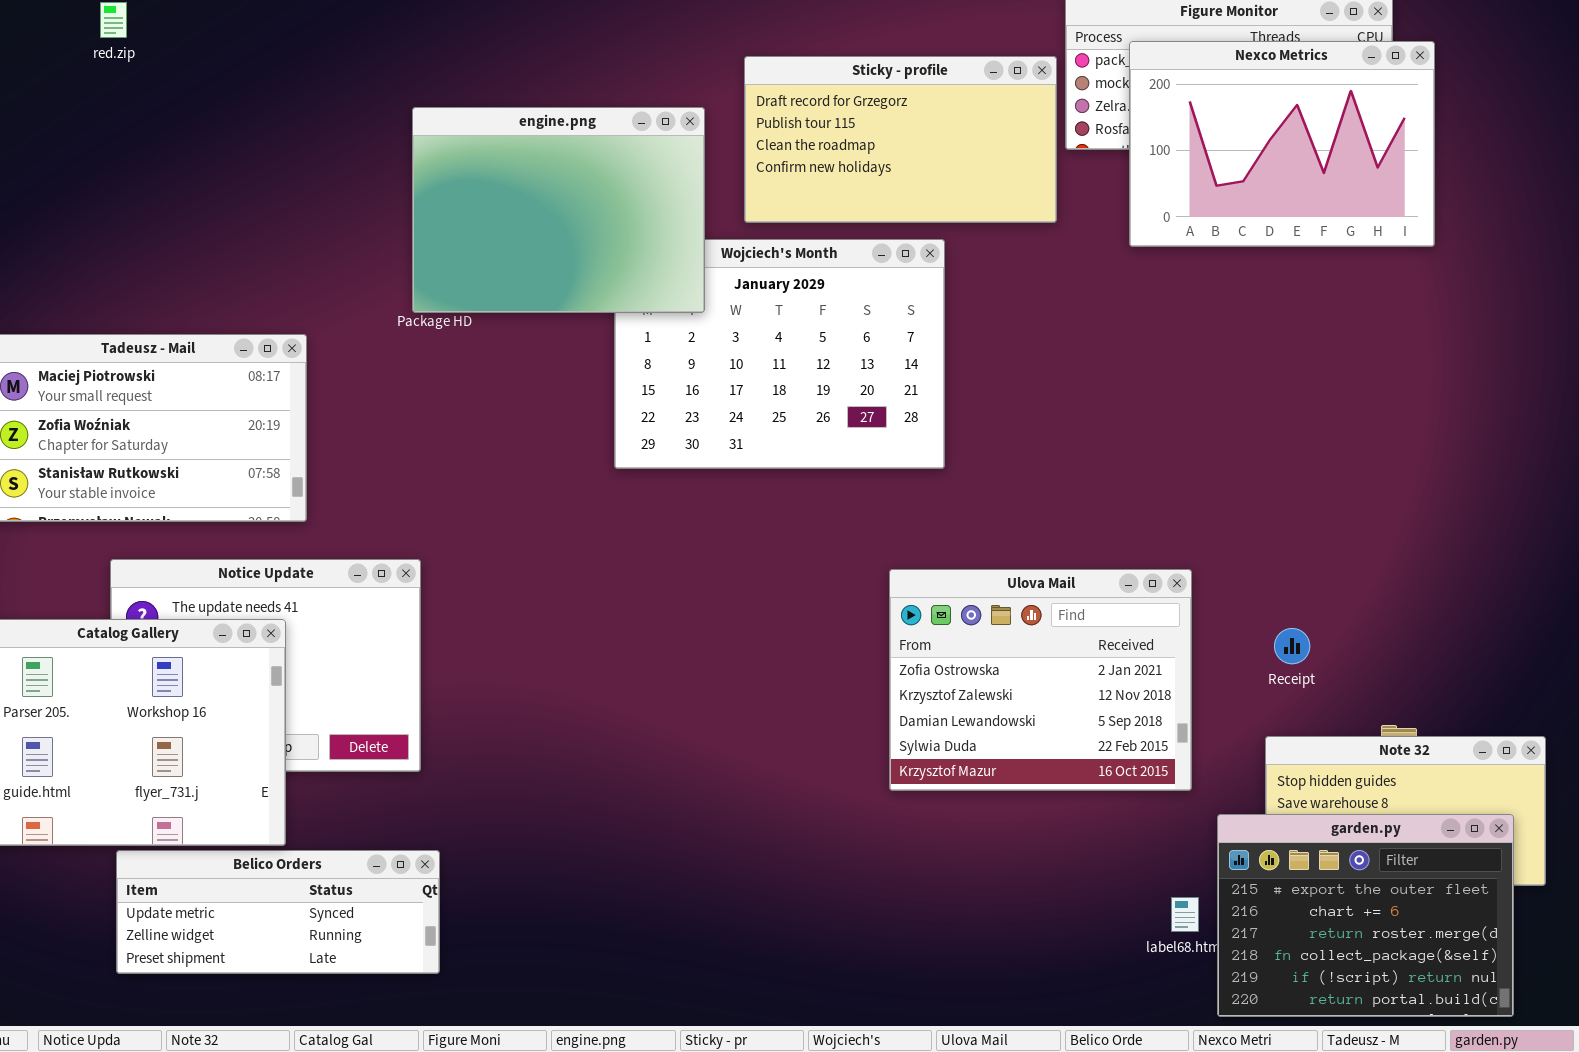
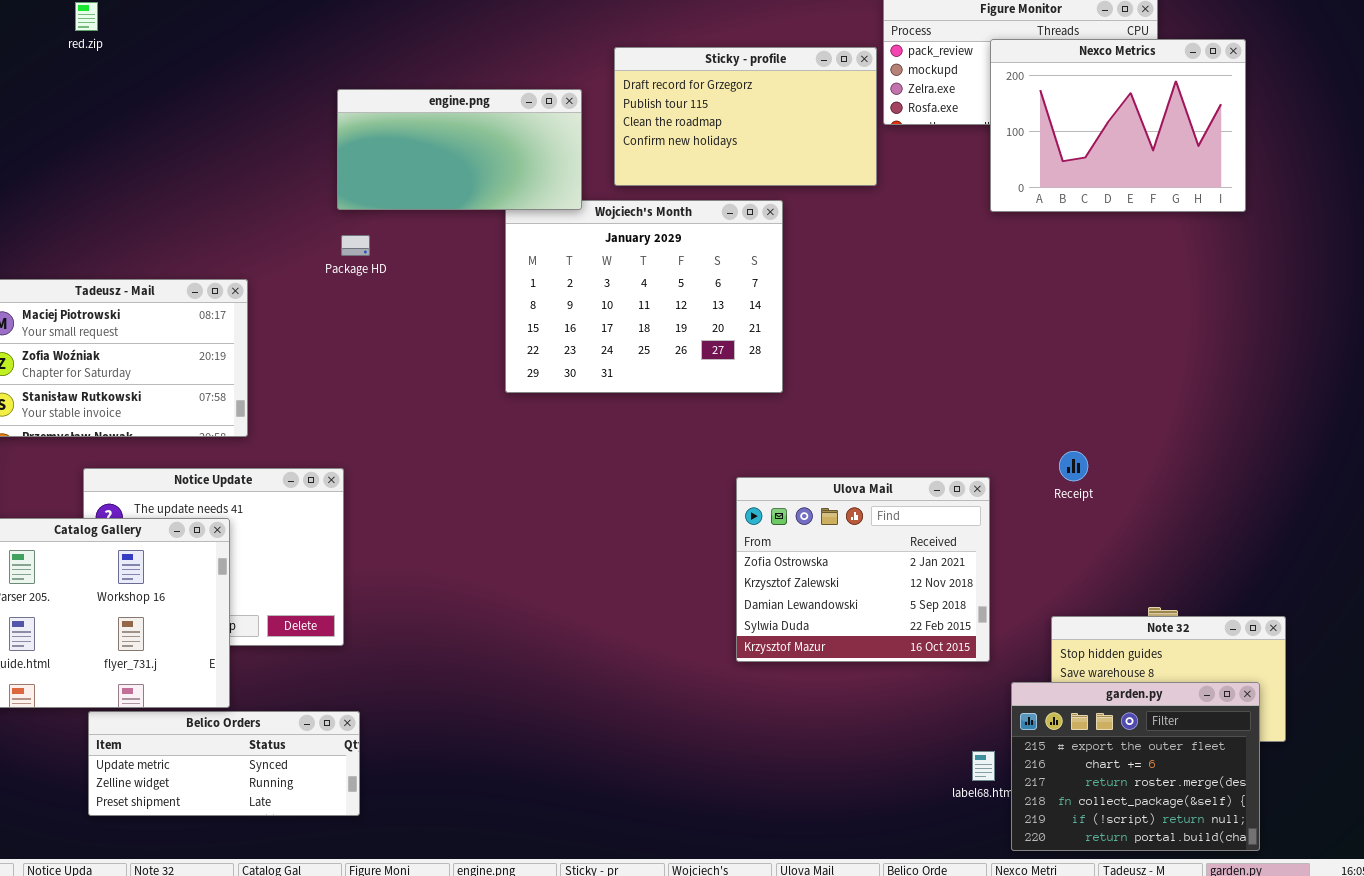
Nexco Metrics: [1129,41,1435,247] -> [990,39,1246,212], moved
engine.png: [412,107,705,313] -> [337,89,582,210], resized
Receipt: [1274,628,1310,664] -> [1059,451,1088,481], moved

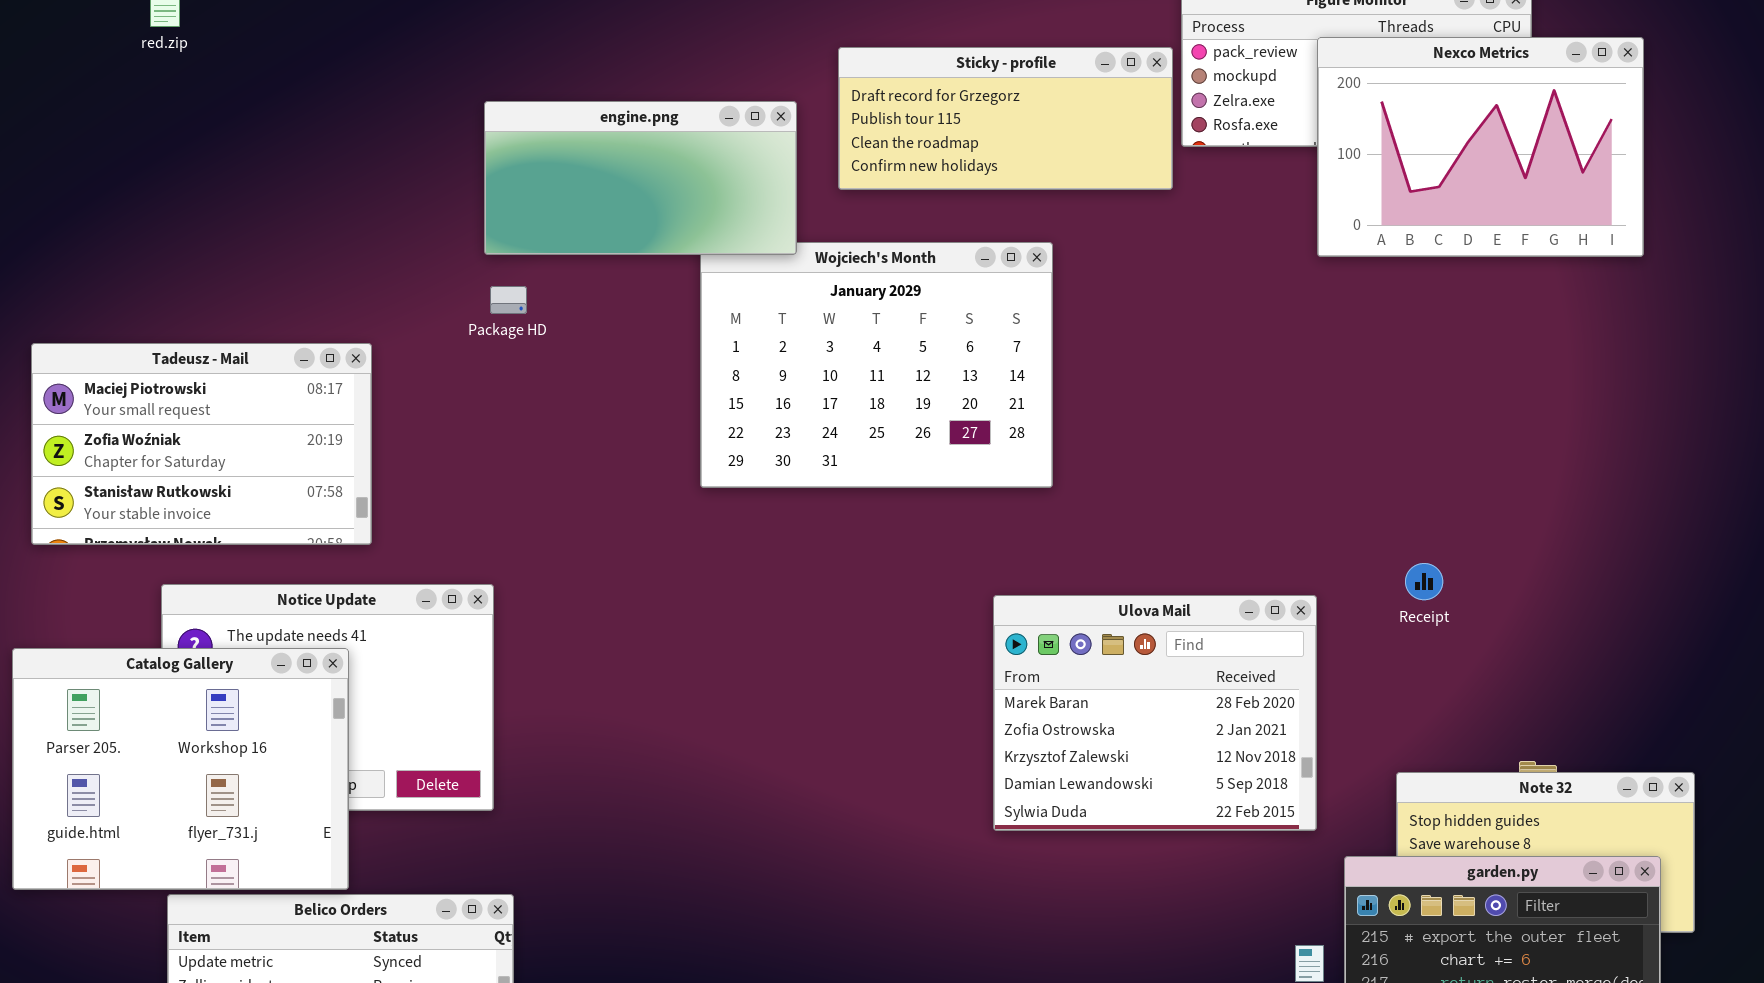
Sticky - profile: [614,47,877,186] -> [838,47,1173,190], resized
Ulova Mail: [736,477,990,662] -> [993,595,1317,831], scrolled up 1 row

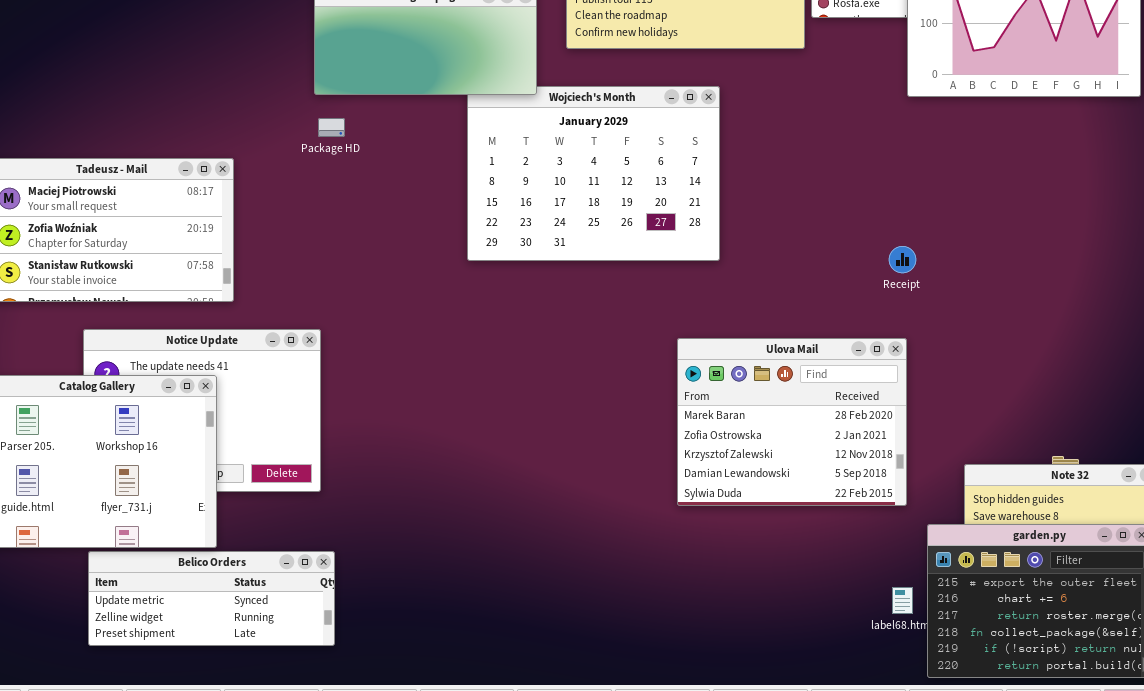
Receipt: [1405,563,1443,600] -> [889,246,916,273], moved

